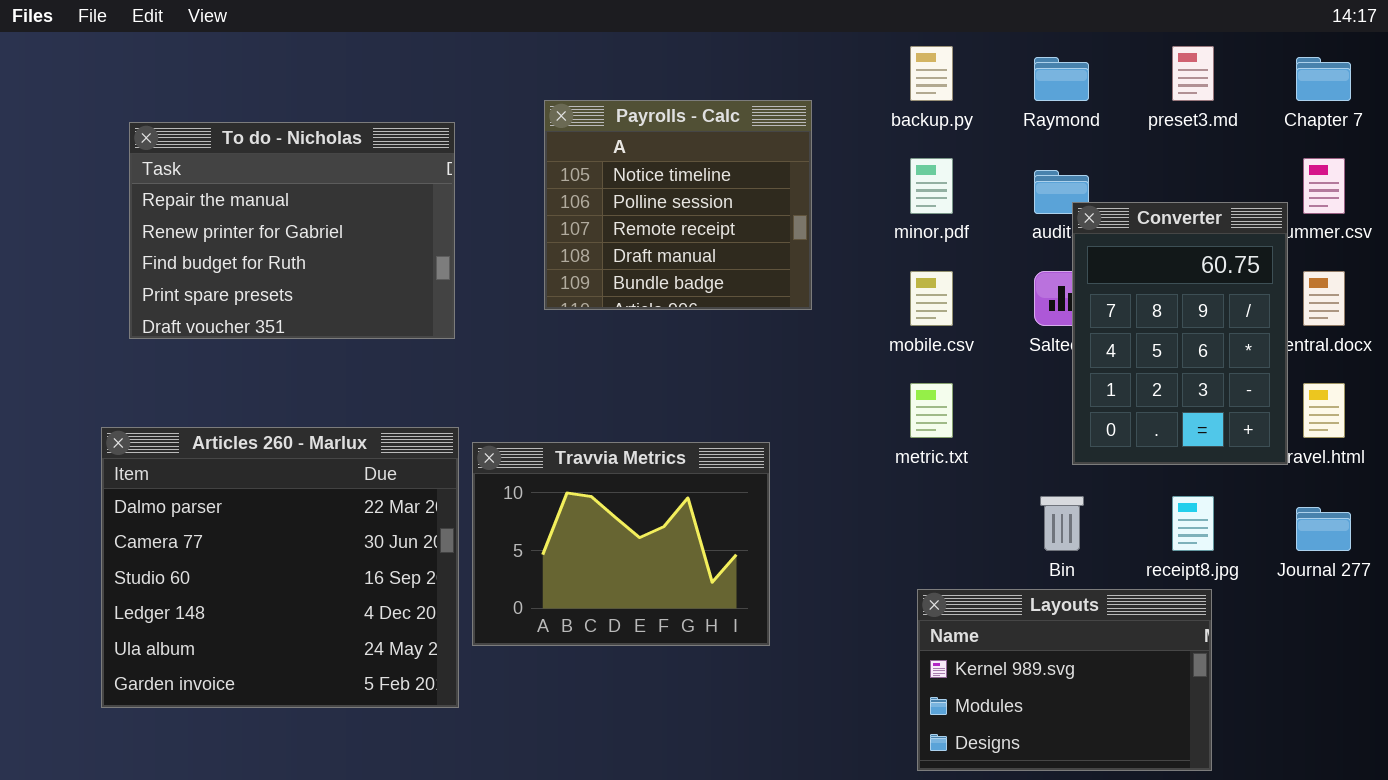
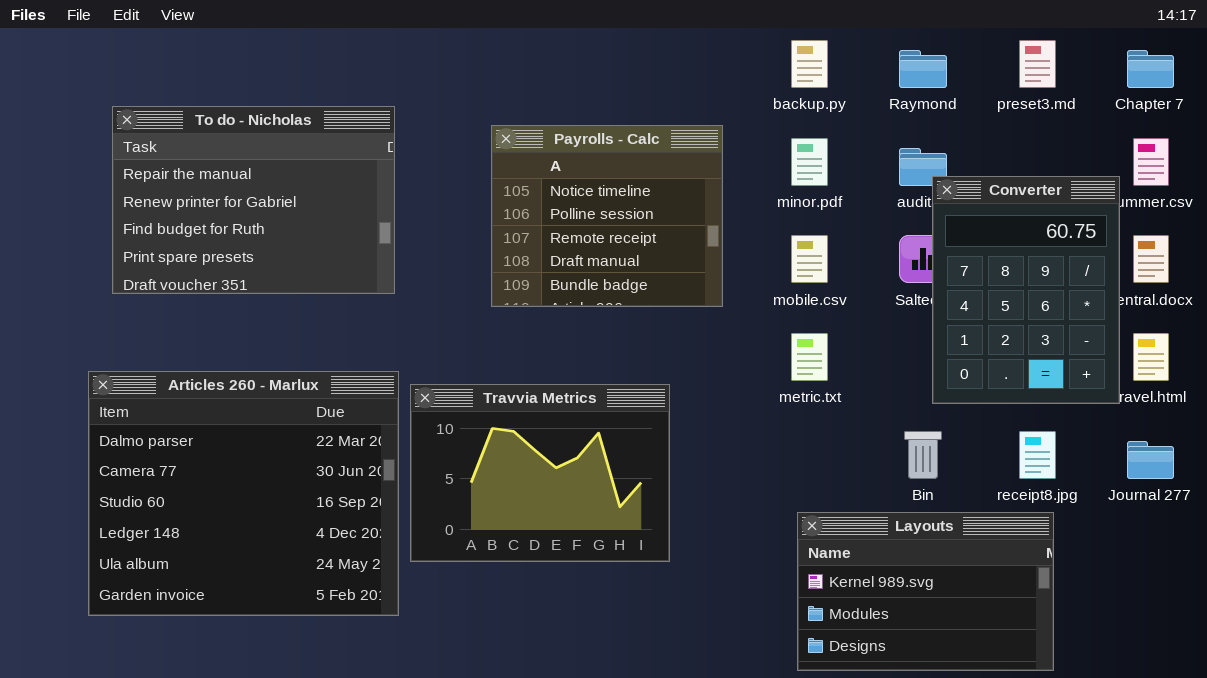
Payrolls - Calc: [544,100,812,310] -> [491,125,723,307], moved

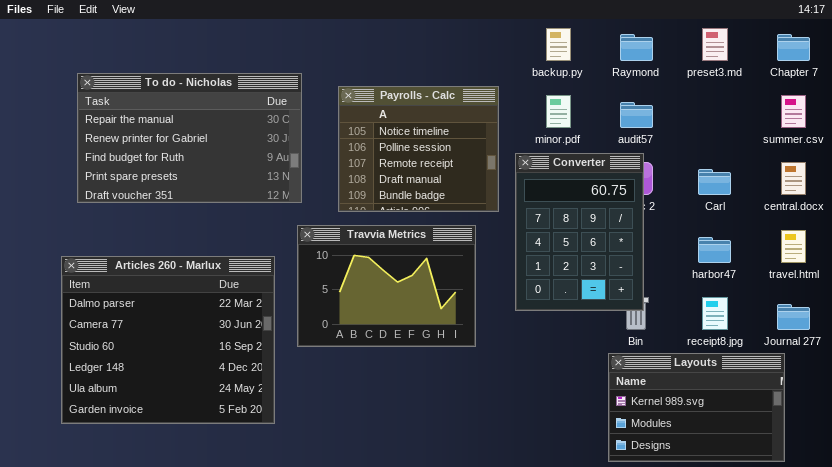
To do - Nicholas: [112,106,395,294] -> [77,73,302,203], resized
Converter: [932,176,1120,404] -> [515,153,644,311], moved
Travvia Metrics: [410,384,670,562] -> [297,225,476,347], moved
Layouts: [797,512,1054,671] -> [608,353,785,462], moved

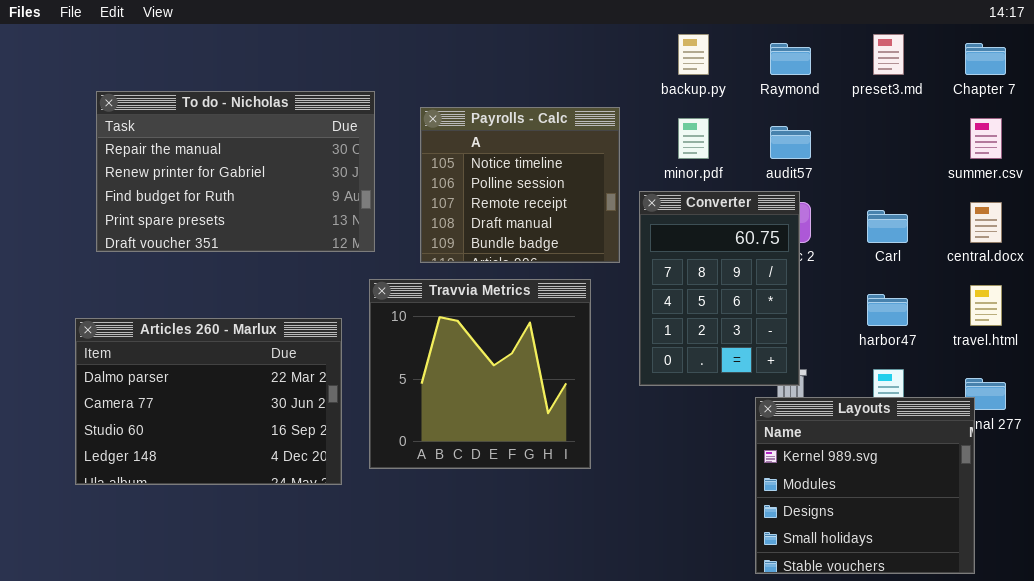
Travvia Metrics: [297,225,476,347] -> [369,279,591,469], resized
Articles 260 - Marlux: [61,256,275,424] -> [75,318,342,485], resized
Layouts: [608,353,785,462] -> [755,397,975,574], resized

